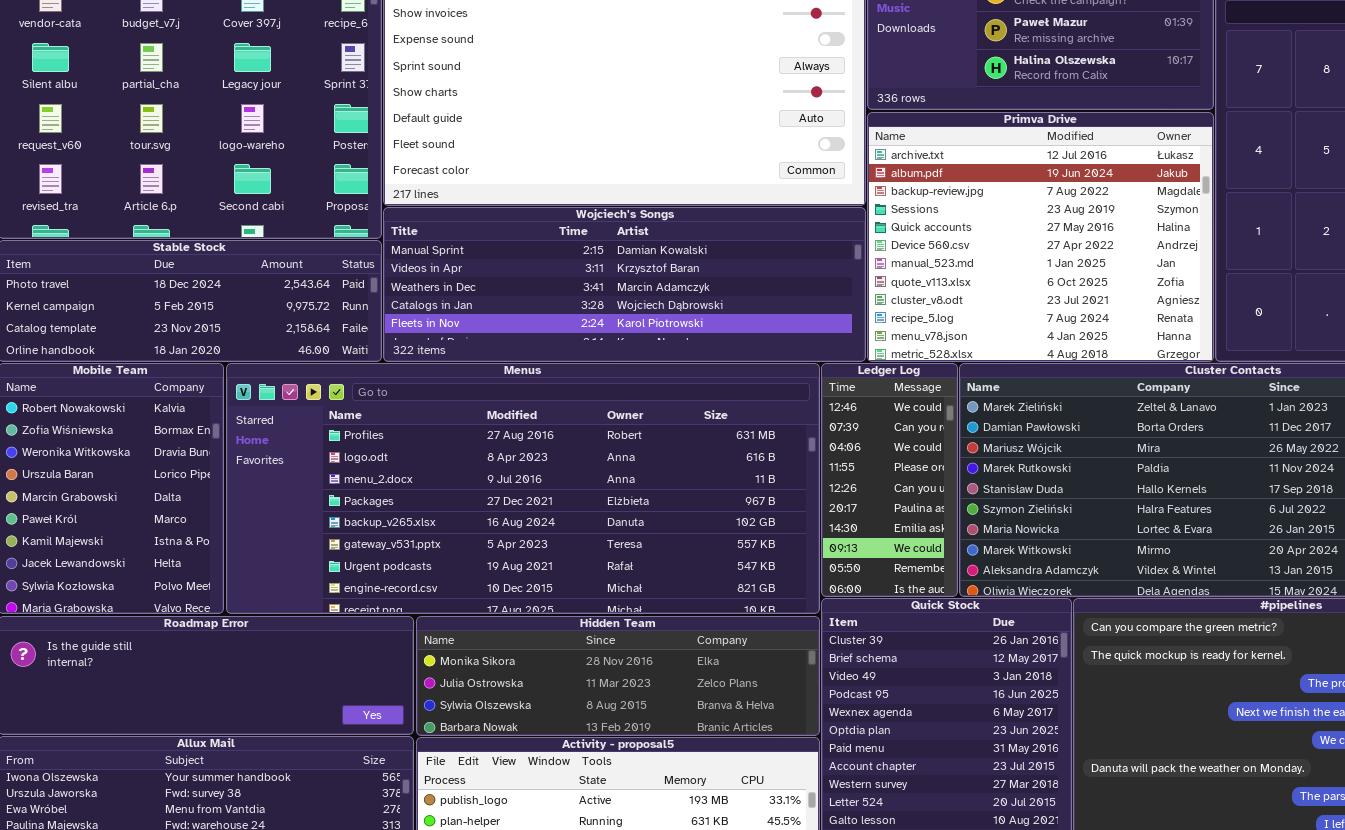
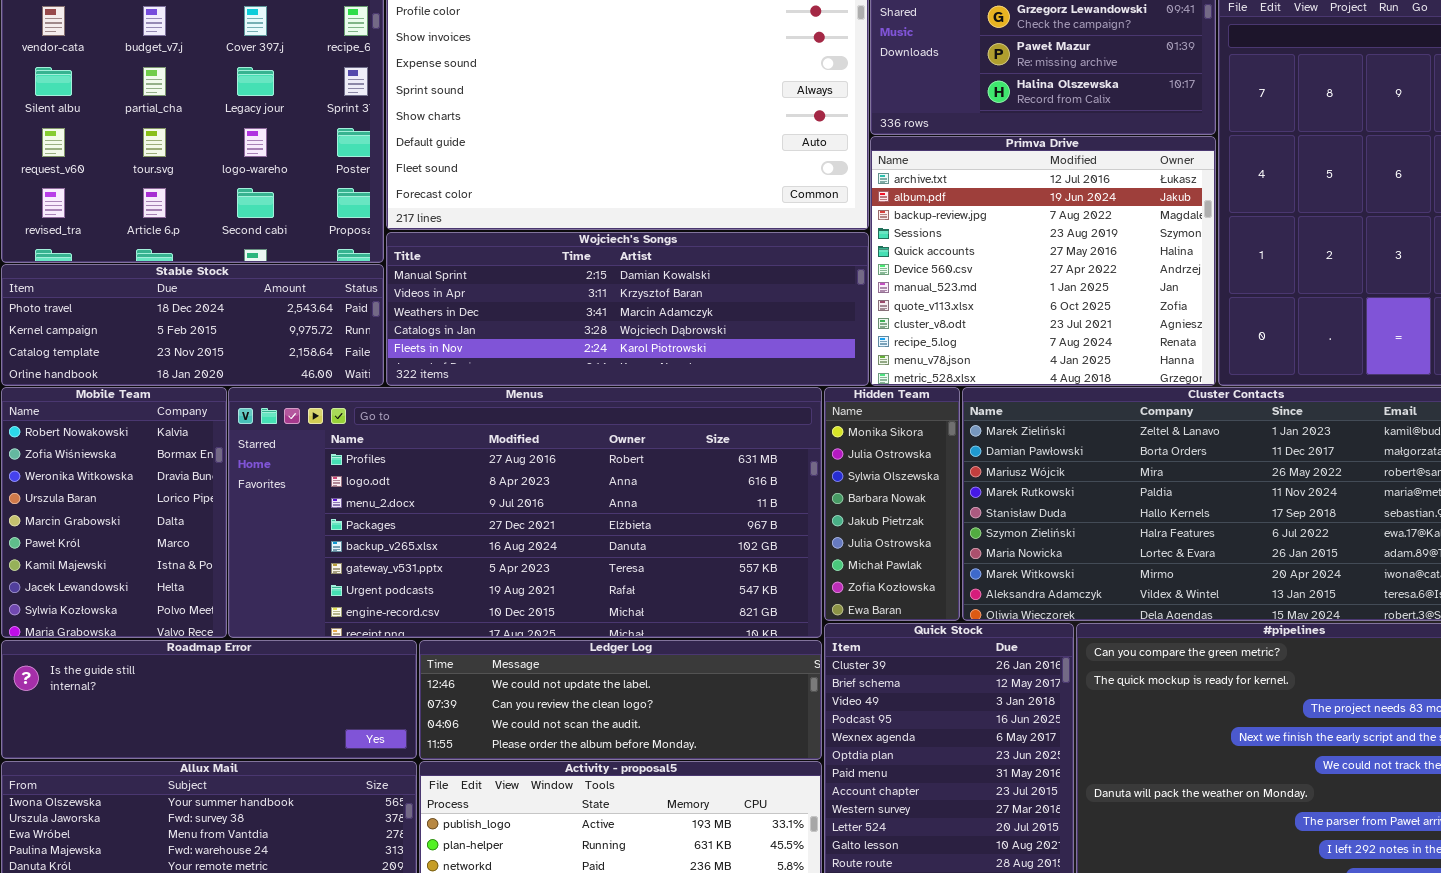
Ledger Log: [821,363,958,597] -> [419,640,822,760], moved, resized
Hidden Team: [416,616,820,736] -> [824,387,960,621], moved, resized

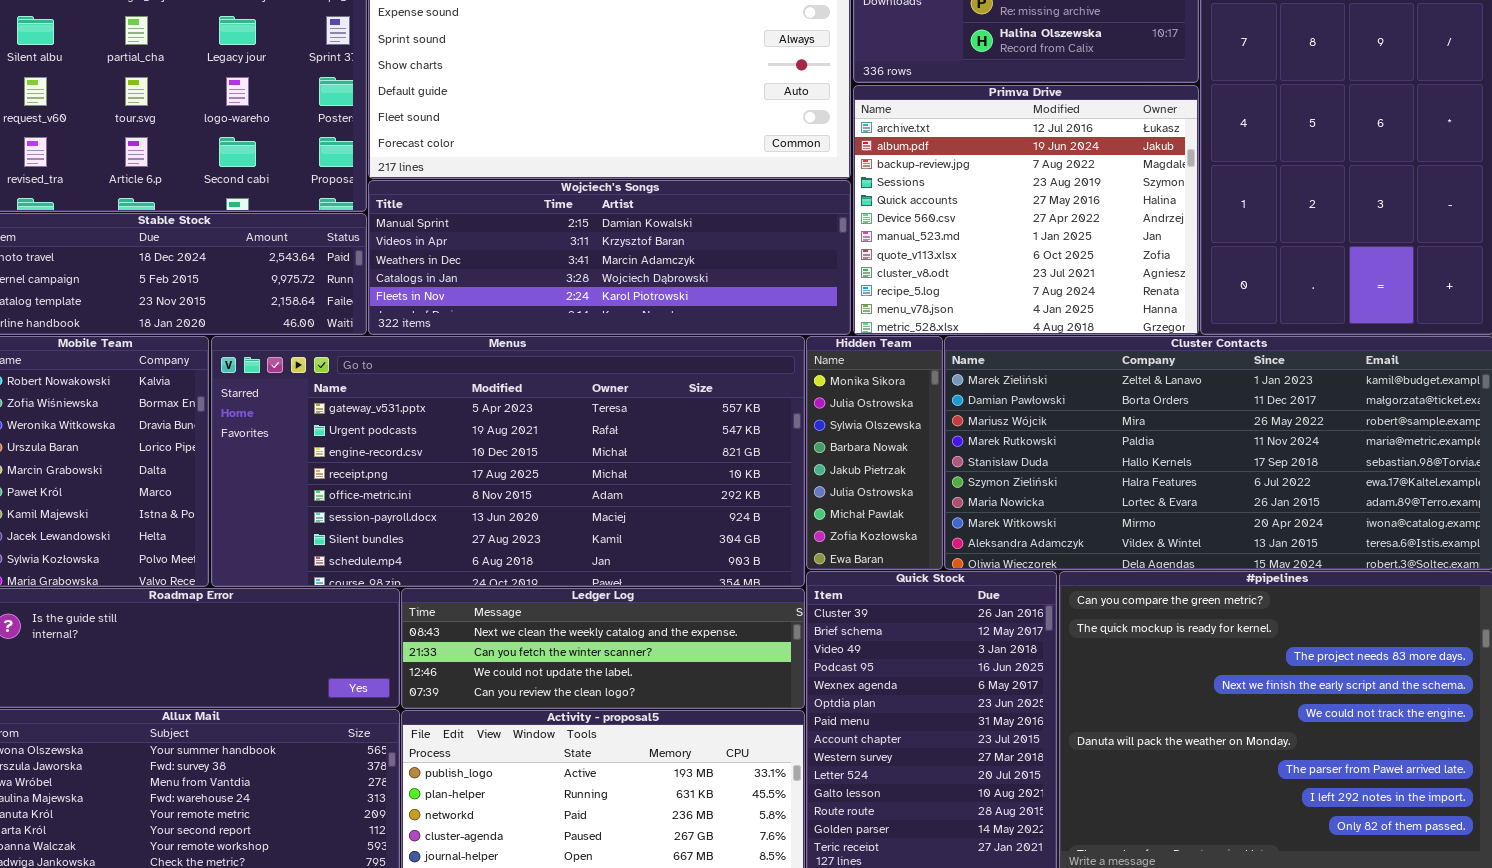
Menus: [228,387,822,638] -> [211,336,805,587], scrolled down 5 rows
Ledger Log: [419,640,822,760] -> [401,588,805,709], scrolled up 2 rows

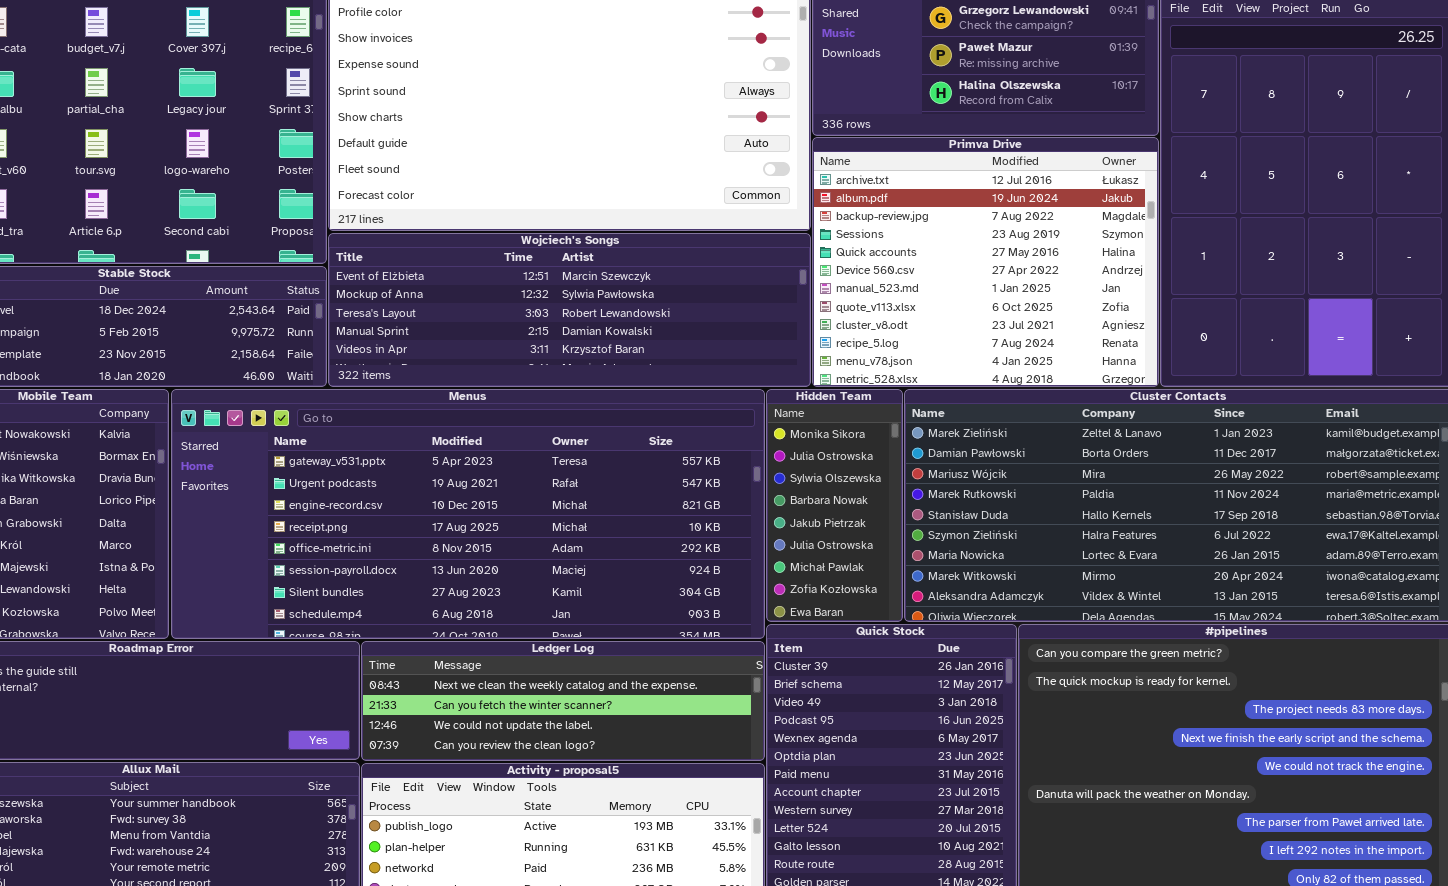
Wojciech's Songs: [368,180,851,335] -> [328,233,811,387], scrolled up 3 rows

